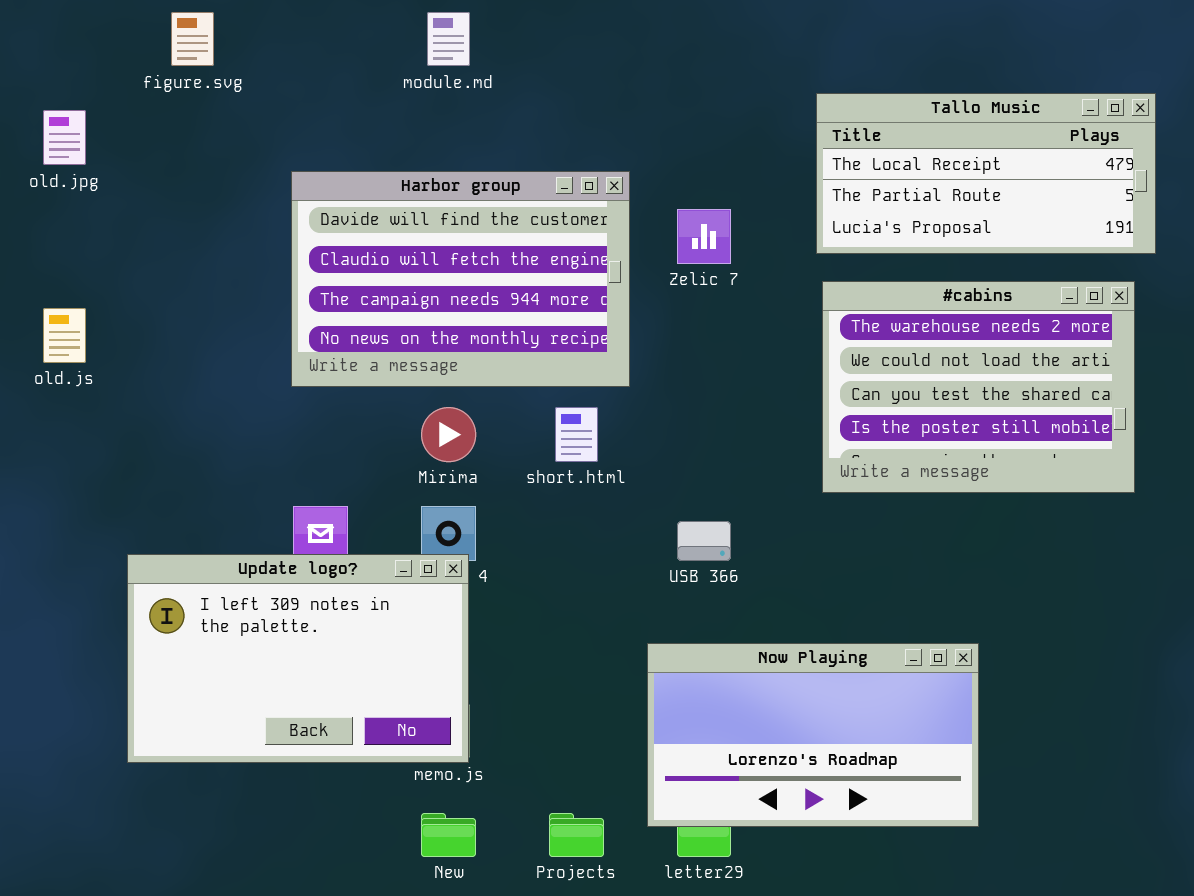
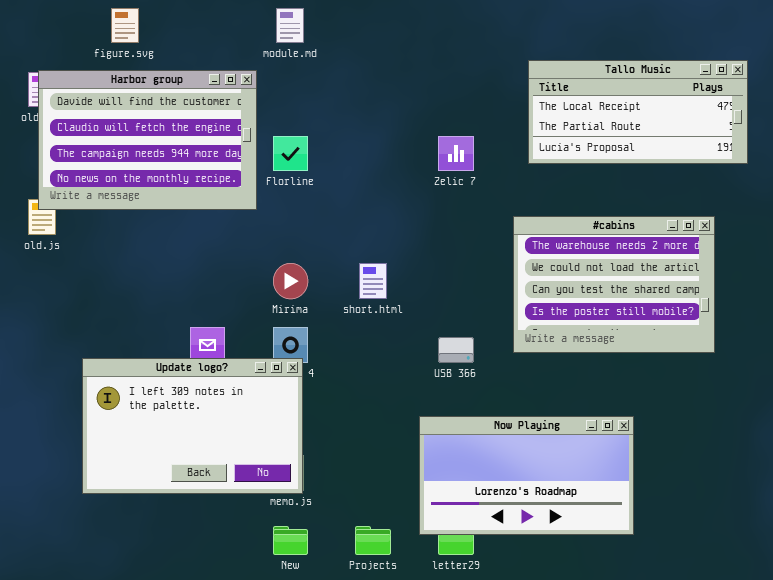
Harbor group: [291,171,630,387] -> [38,70,257,210], moved
#cabins: [822,281,1135,493] -> [513,216,715,353], moved

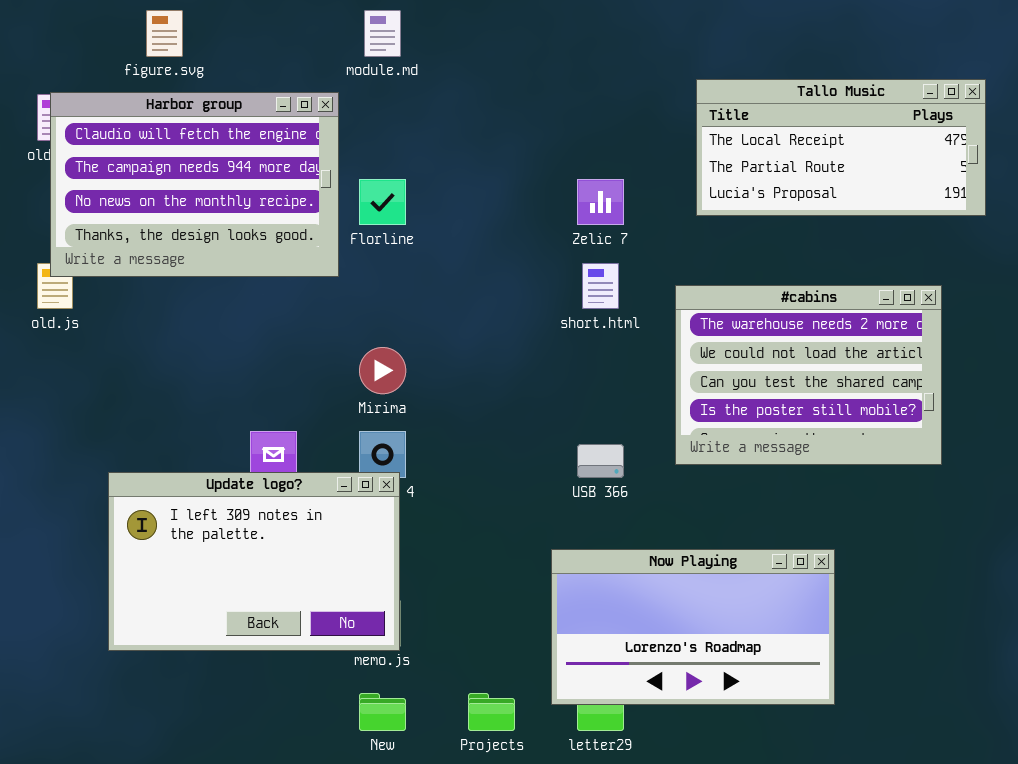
Harbor group: [38,70,257,210] -> [50,92,339,277], scrolled down 1 row
short.html: [359,263,387,299] -> [582,263,619,309], moved

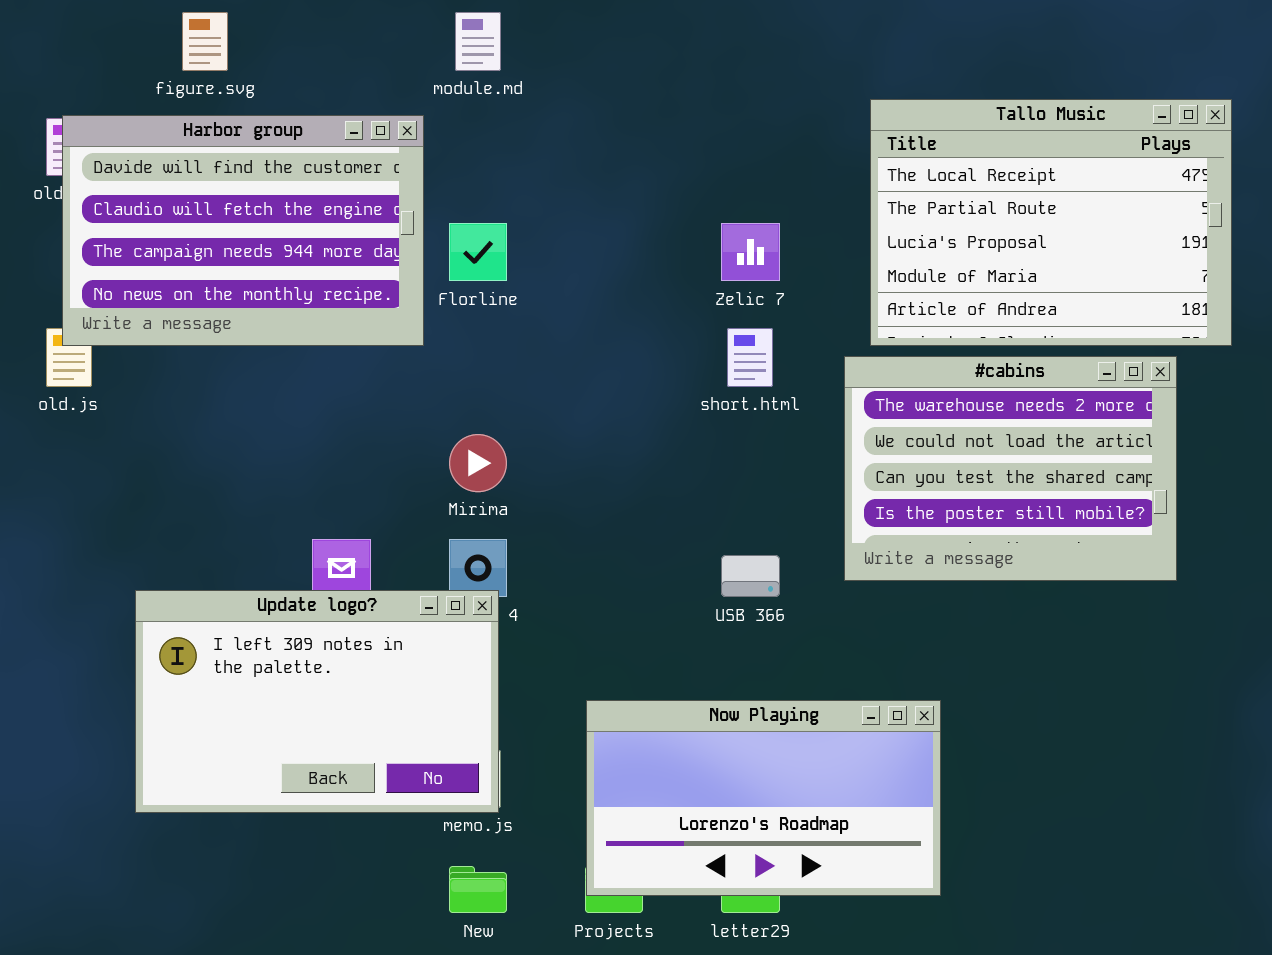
Tallo Music: [696,79,986,216] -> [870,99,1232,346], resized
Harbor group: [50,92,339,277] -> [62,115,424,346], scrolled up 1 row
Now Playing: [551,549,835,705] -> [586,700,941,896], moved

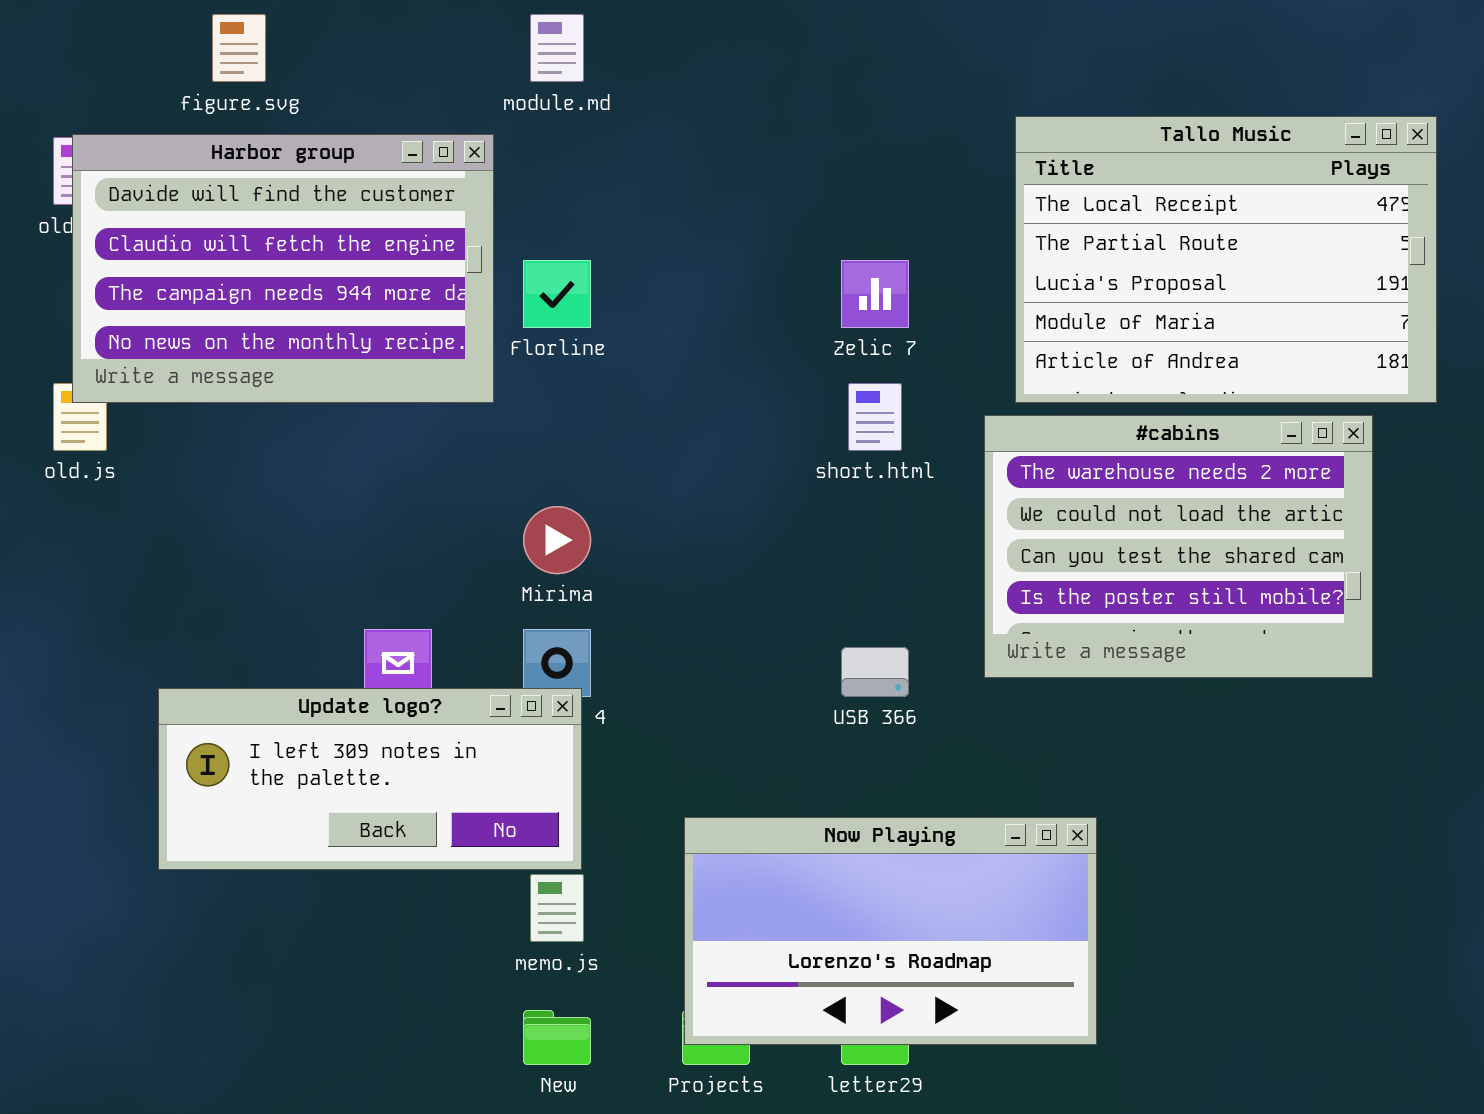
Update logo?: [135,590,499,813] -> [158,688,582,870], resized

